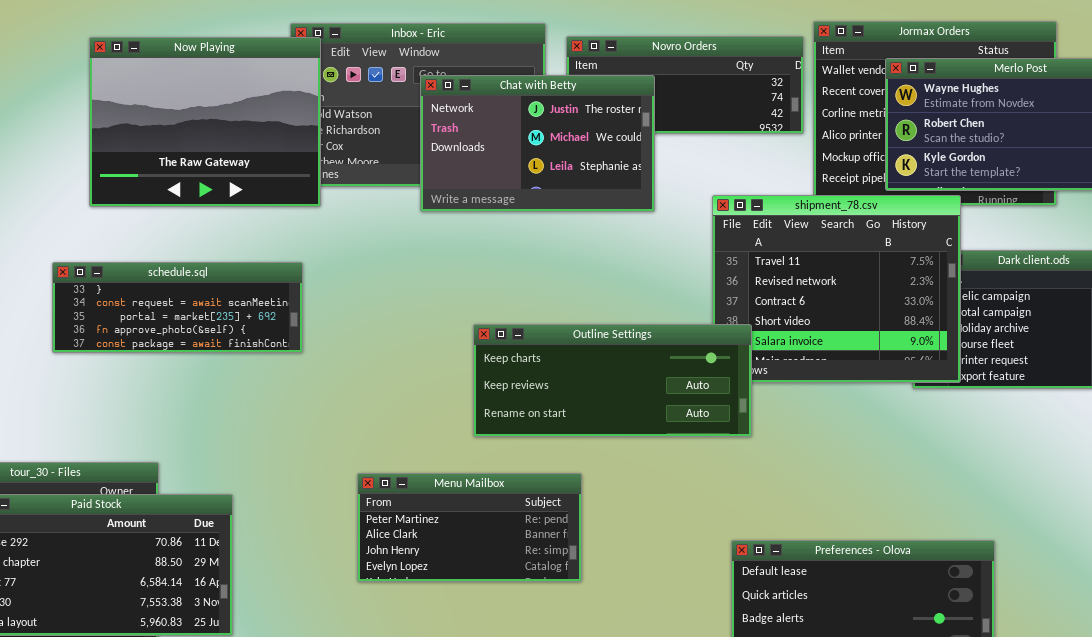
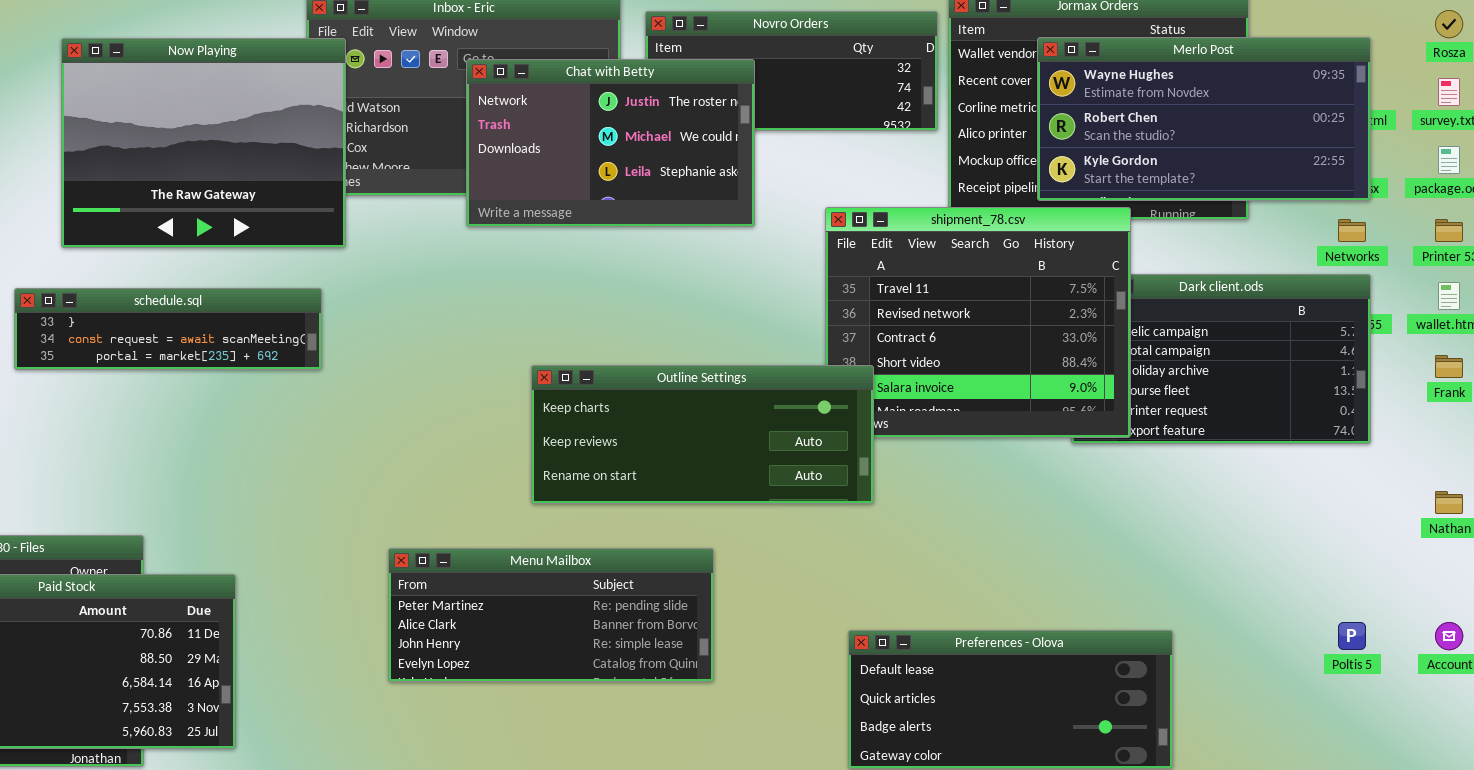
Now Playing: [89,37,321,207] -> [61,38,346,248], moved
schedule.sql: [52,262,303,353] -> [14,288,322,370], resized
Menu Mailbox: [357,473,582,582] -> [388,548,714,682], resized

